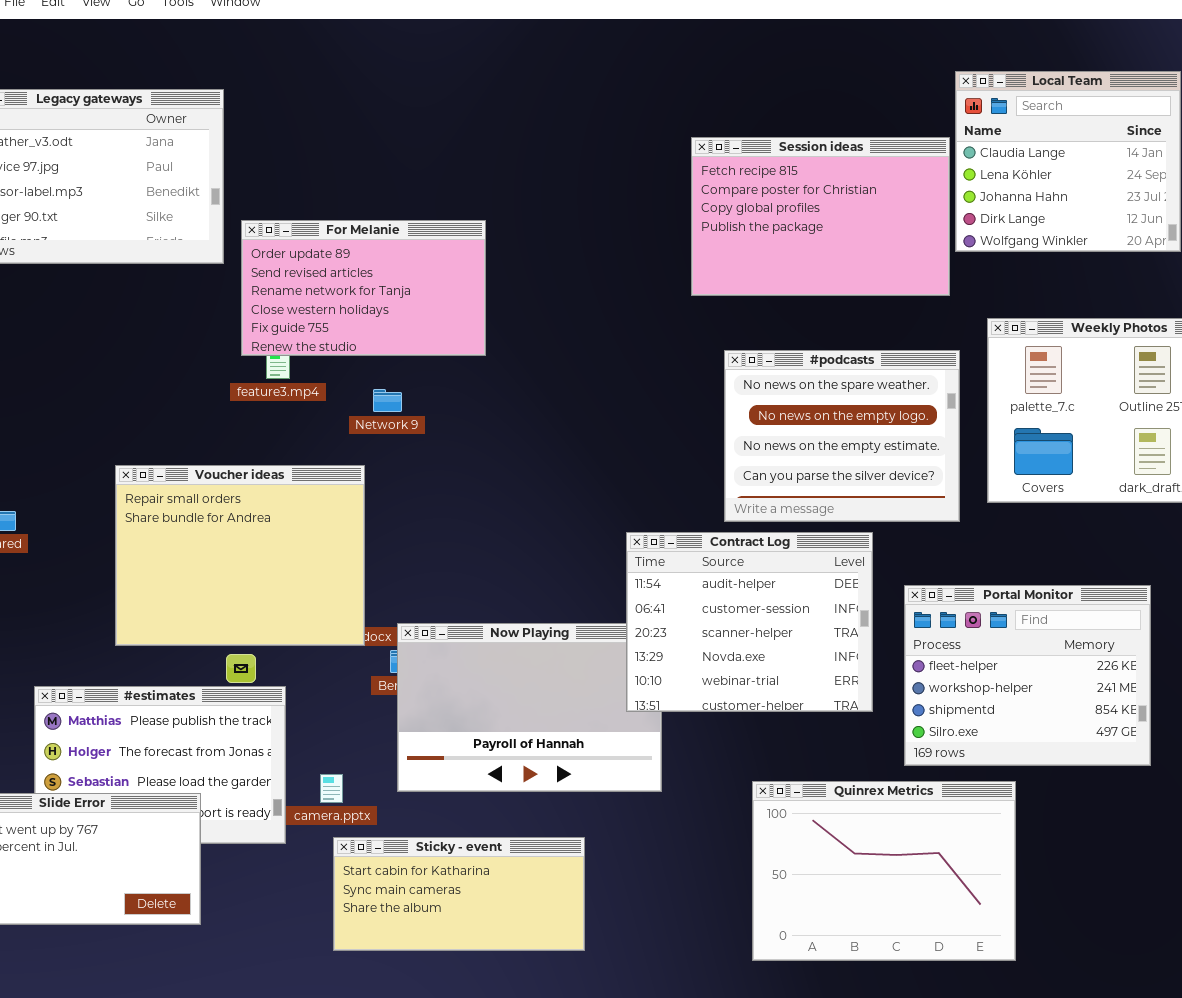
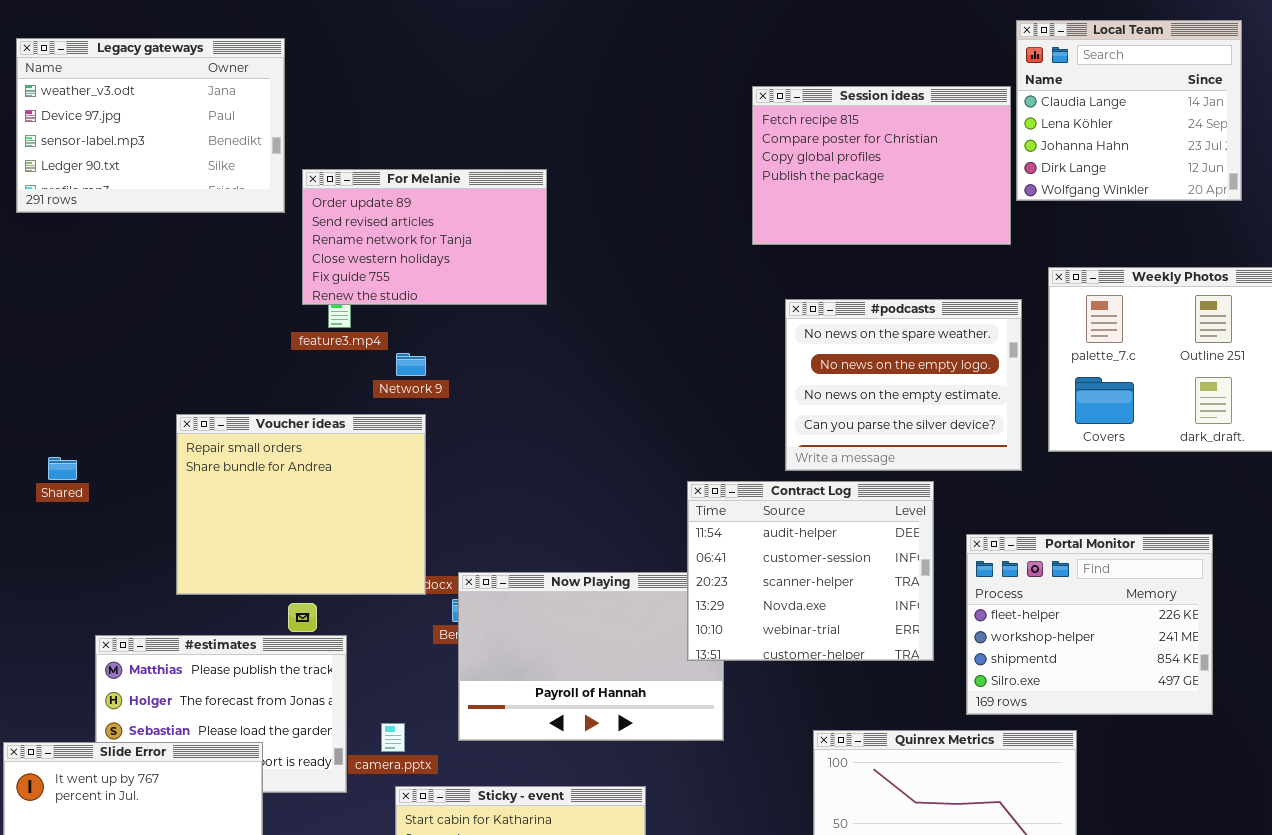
Network 9: [373,389,402,412] -> [396,353,426,376], moved

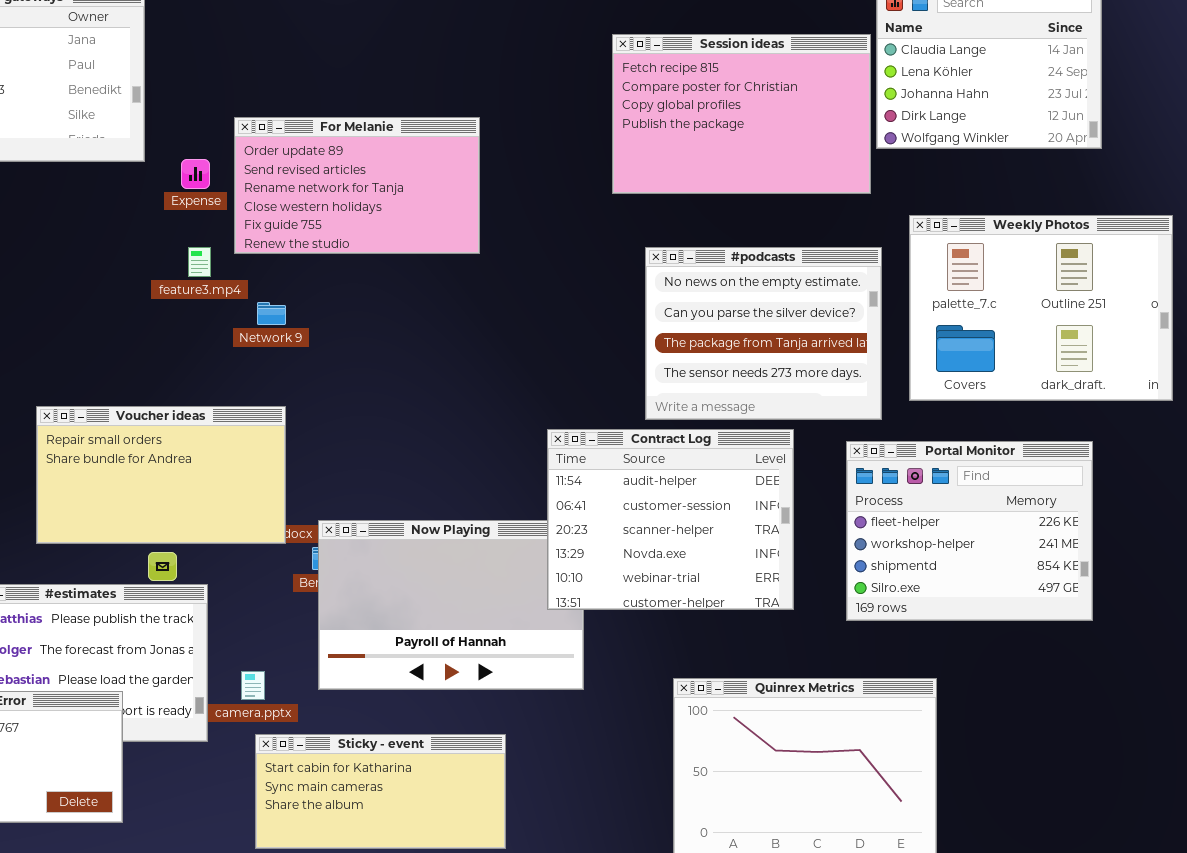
For Melanie: [302,169,547,305] -> [234,117,480,254], moved
#podcasts: [785,299,1022,471] -> [645,247,882,420], scrolled down 2 rows
Voucher ideas: [176,414,426,595] -> [36,406,286,544], resized
Portal Monitor: [966,534,1213,715] -> [846,441,1093,621], moved

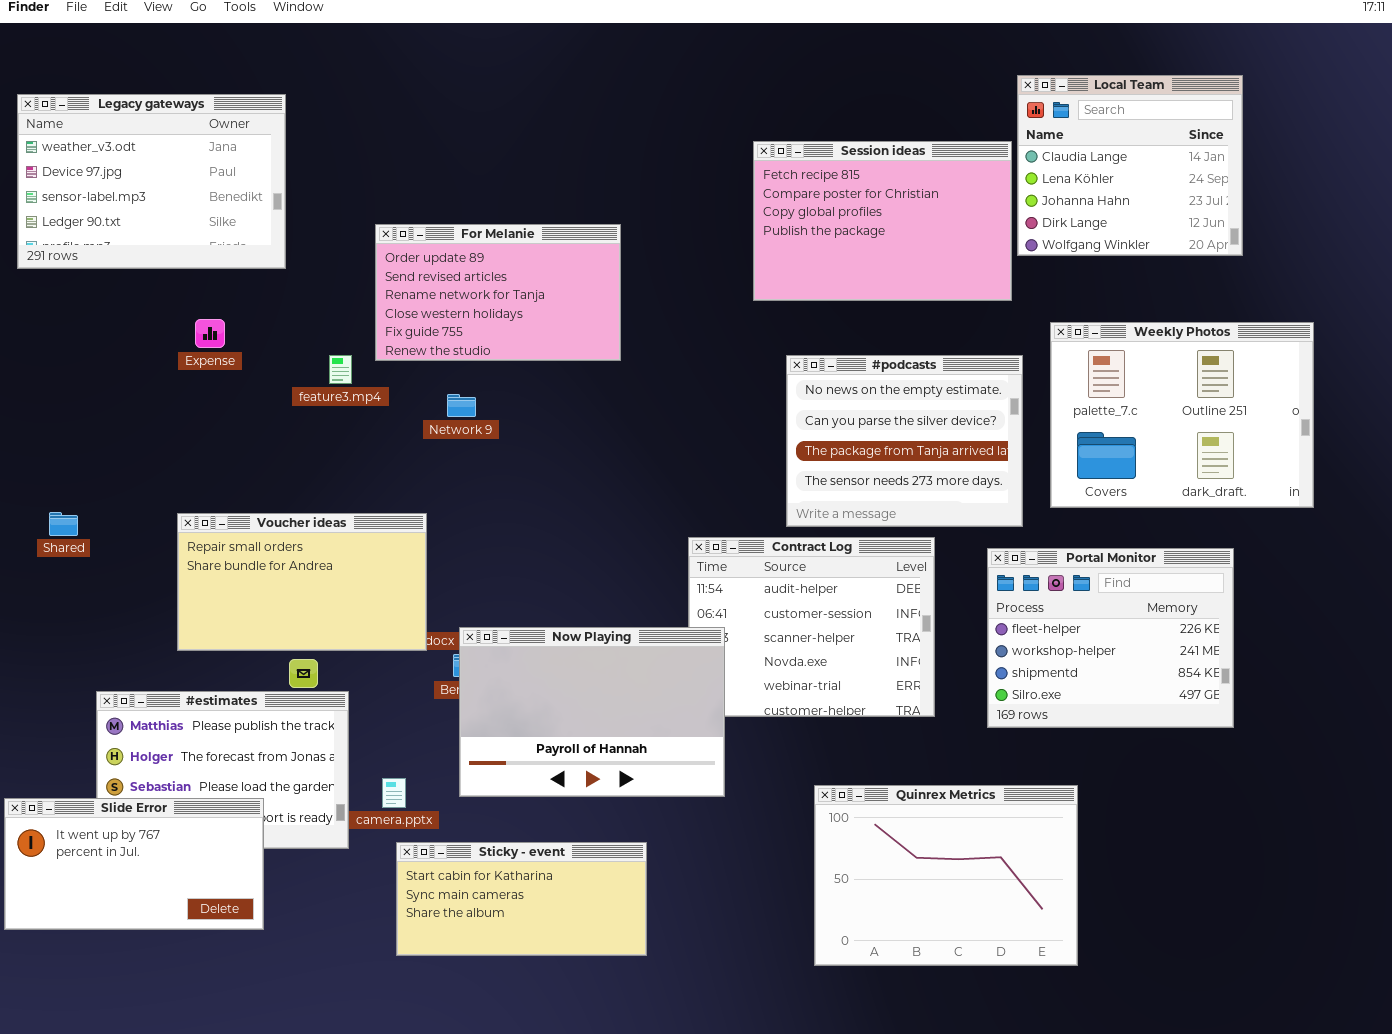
Expense: [181,159,210,189] -> [195,319,225,348], moved
Network 9: [257,302,286,325] -> [447,394,476,417], moved
Now Playing: [318,520,584,690] -> [459,627,725,797], raised

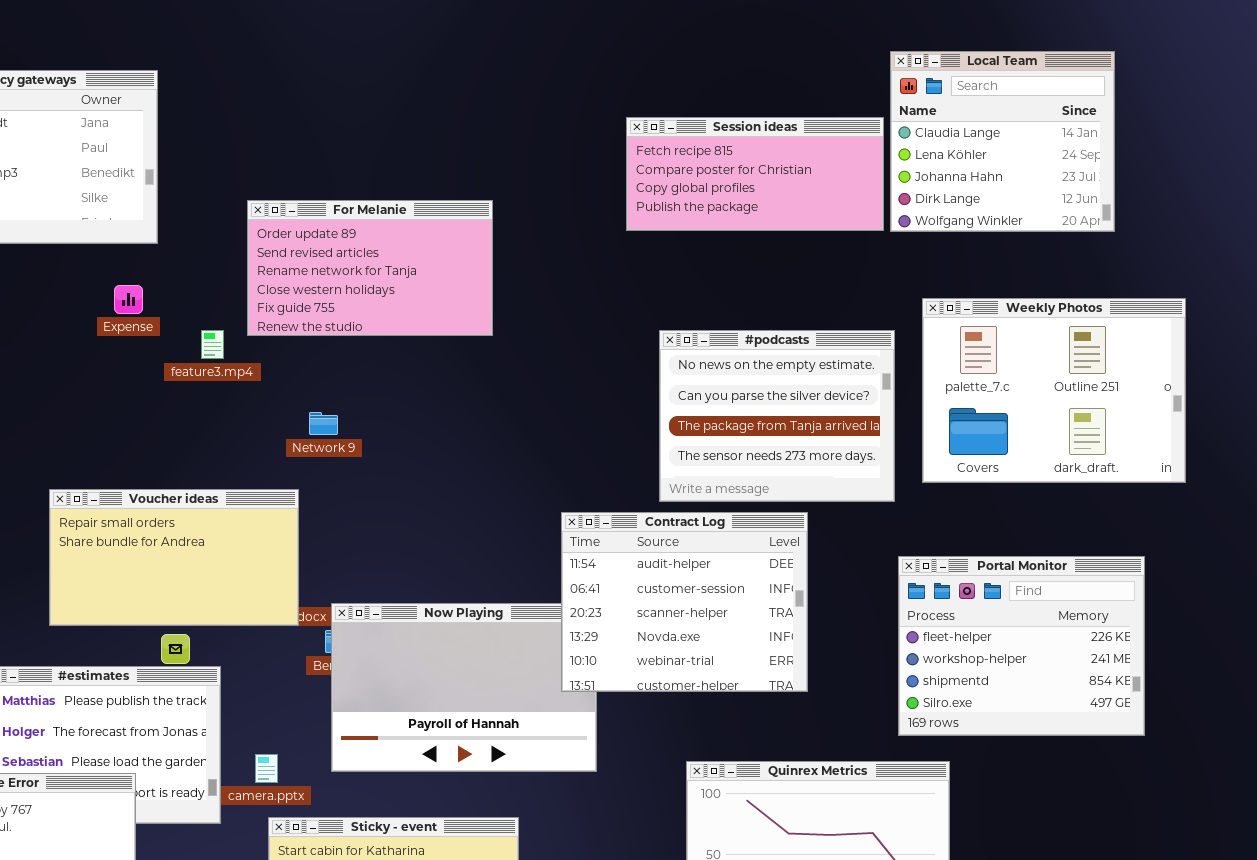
Session ideas: [753,141,1012,301] -> [626,117,884,231], resized
Expense: [195,319,225,348] -> [114,285,143,314], moved
Network 9: [447,394,476,417] -> [309,412,338,435], moved
Contract Log: [688,537,935,717] -> [561,512,808,692], raised
Portal Monitor: [987,548,1234,728] -> [898,556,1145,736], moved

